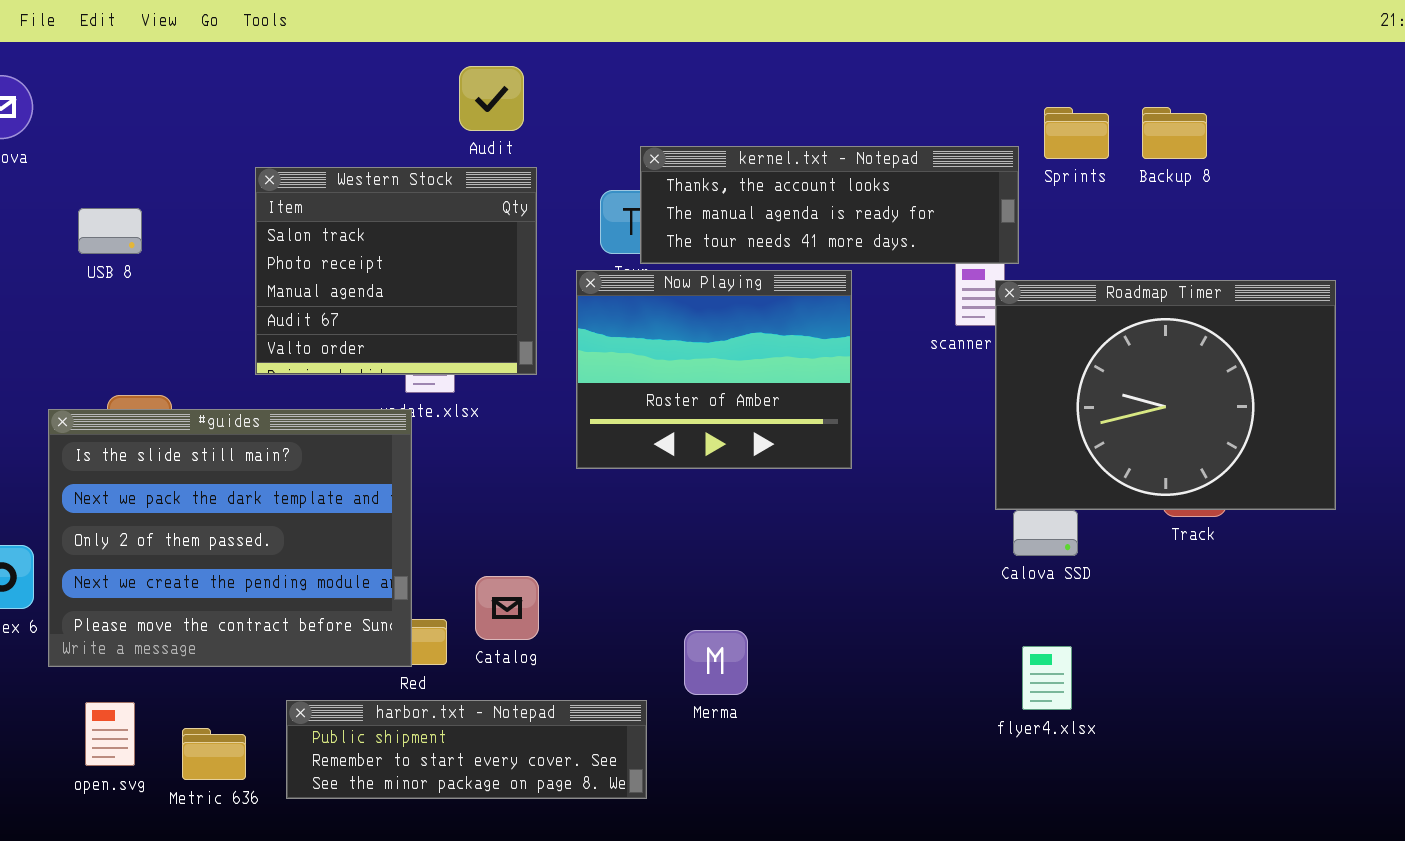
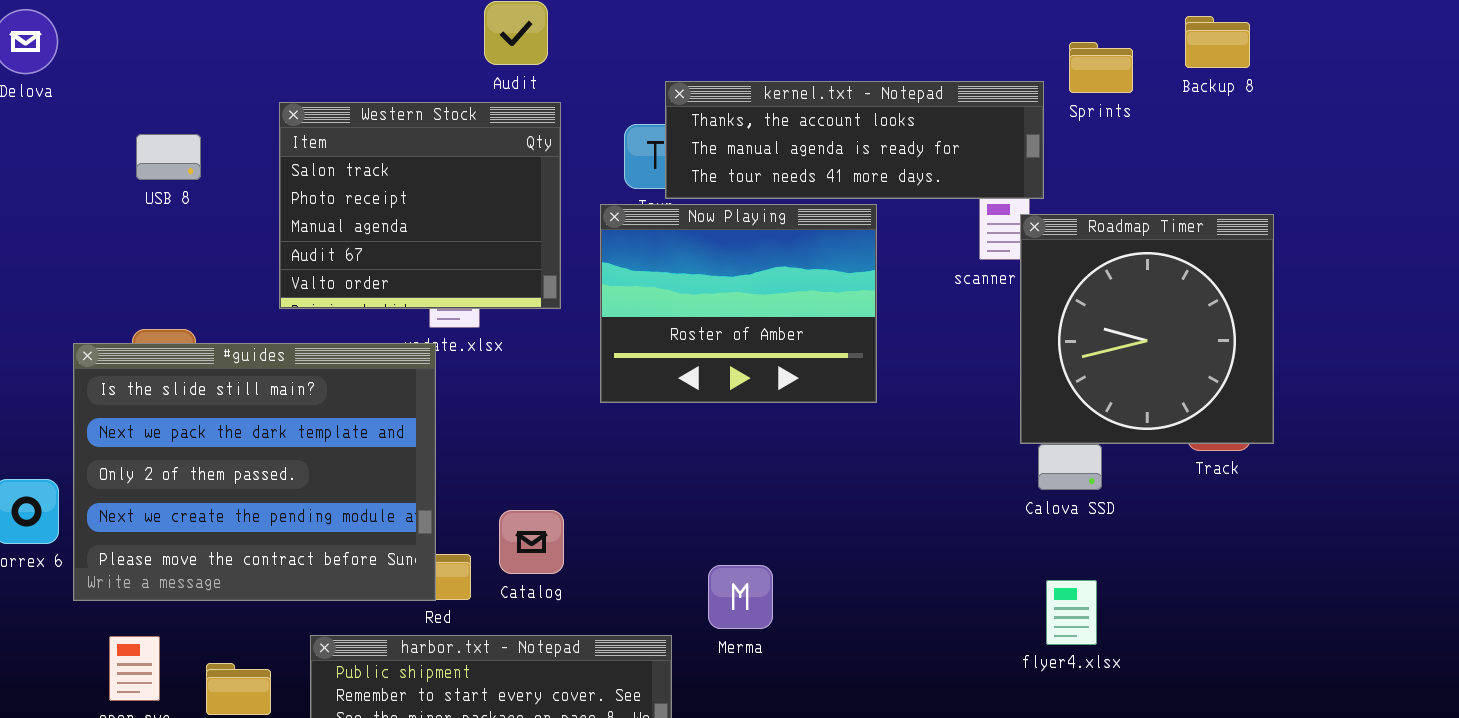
Backup 8: [1142,107,1207,159] -> [1185,16,1250,68], moved
USB 8: [78,208,142,254] -> [136,134,201,180], moved
Roadmap Timer: [995,280,1336,510] -> [1020,214,1274,444], resized

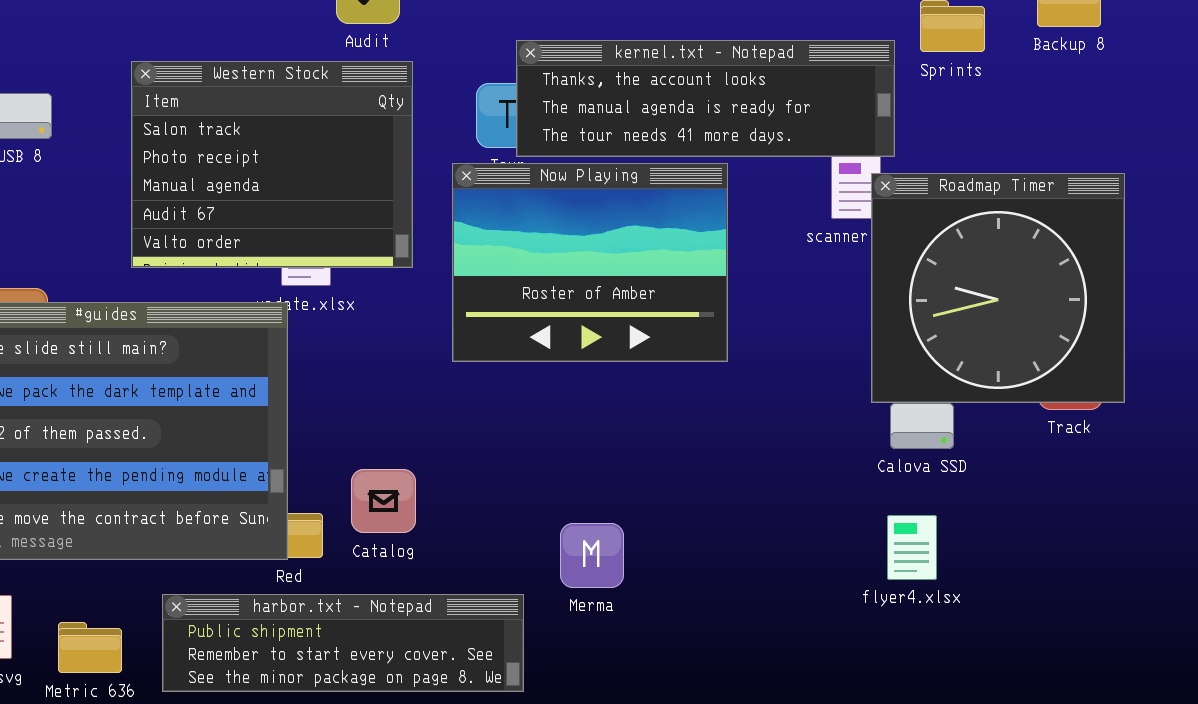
flyer4.xlsx: [1046,580,1097,645] -> [887,515,937,580], moved

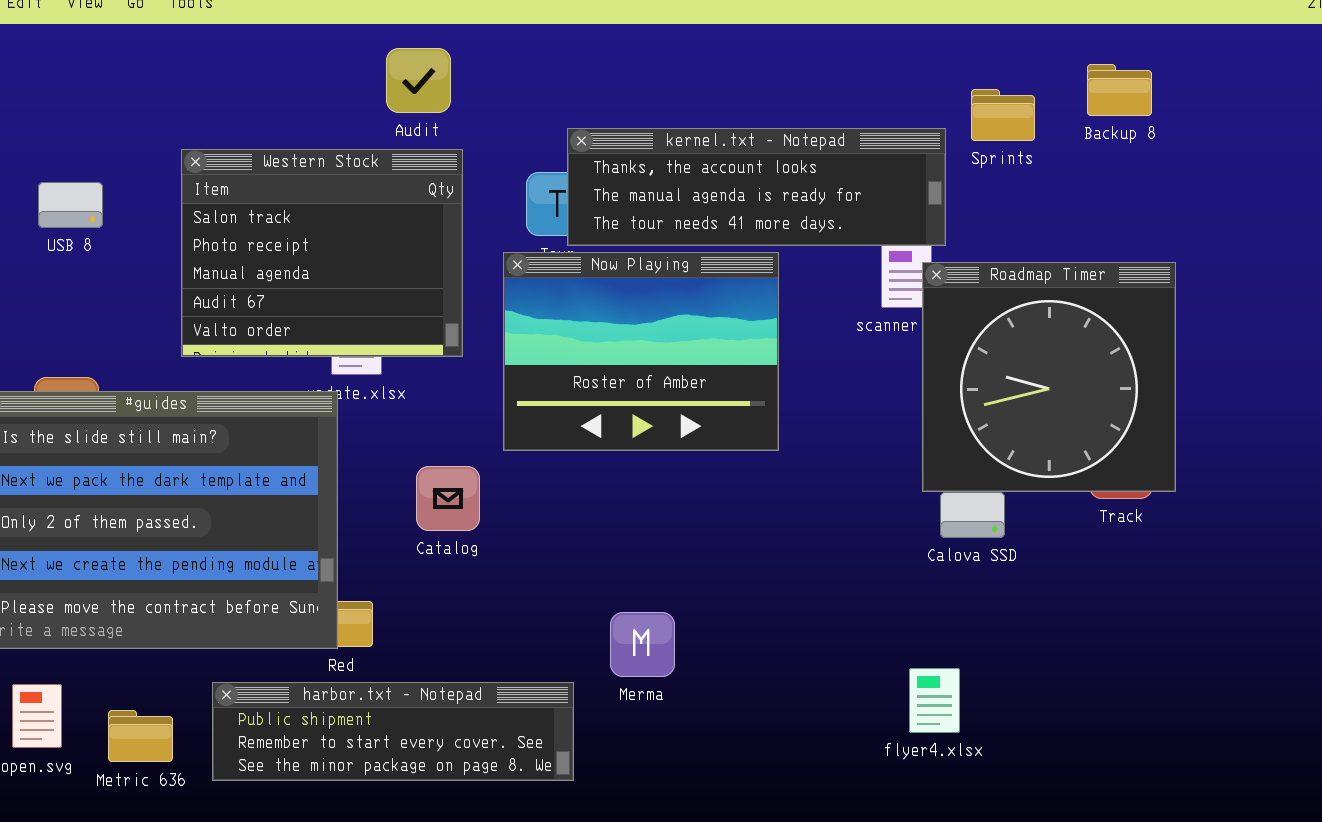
Catalog: [351,469,416,533] -> [416,466,480,531], moved
flyer4.xlsx: [887,515,937,580] -> [909,668,960,733], moved

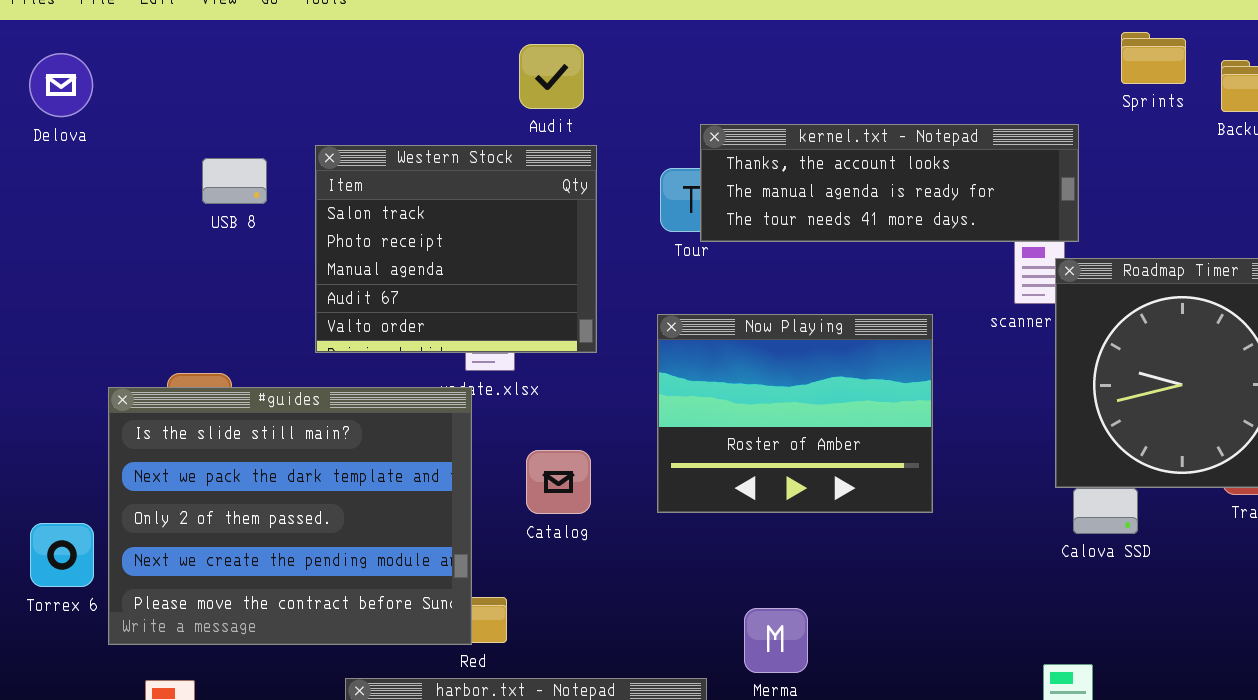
Sprints: [971,89,1035,141] -> [1121,32,1186,84], moved
USB 8: [38,182,103,228] -> [202,158,267,204], moved
Now Playing: [503,252,779,451] -> [657,314,933,513], moved
Catalog: [416,466,480,531] -> [526,450,591,514], moved

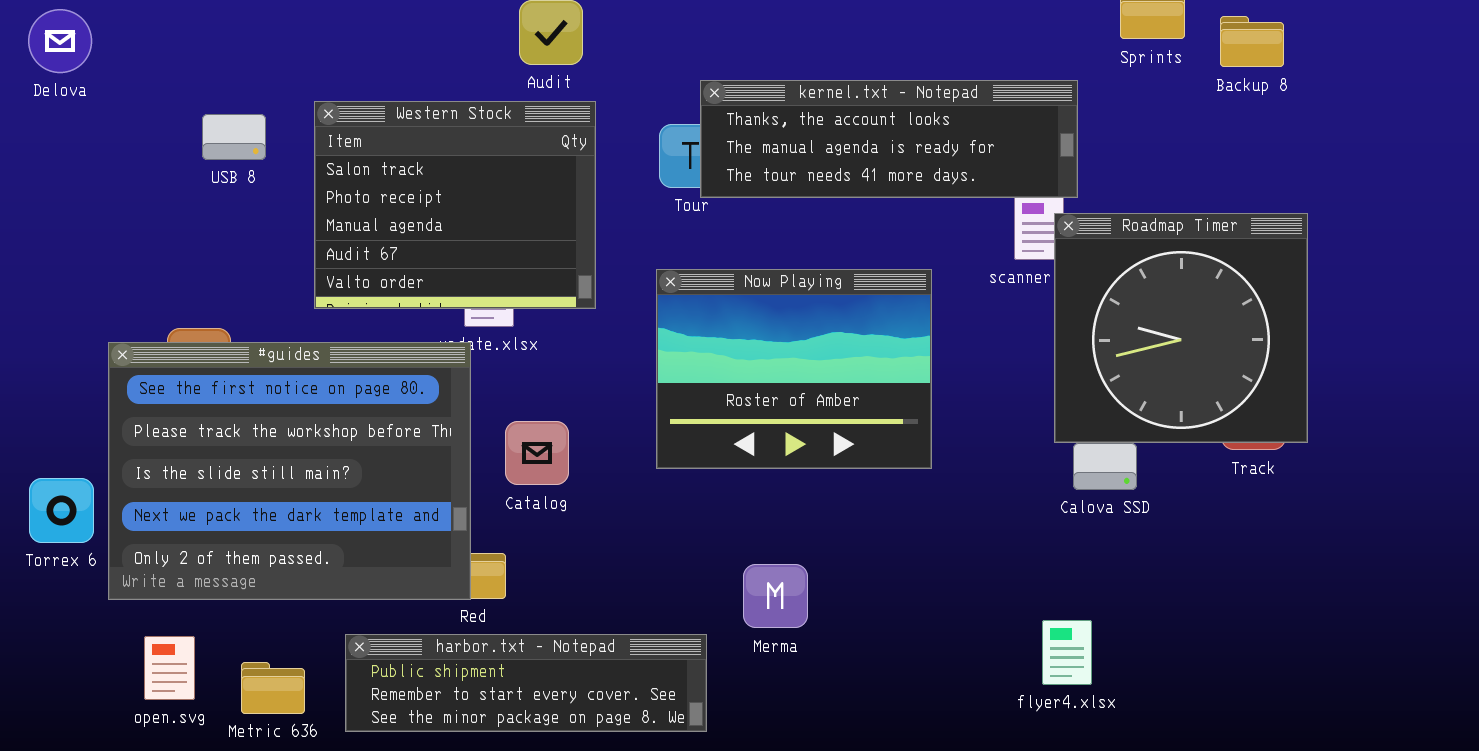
#guides: [108,387,472,645] -> [108,342,471,600], scrolled up 2 rows
Catalog: [526,450,591,514] -> [505,421,569,485], moved

